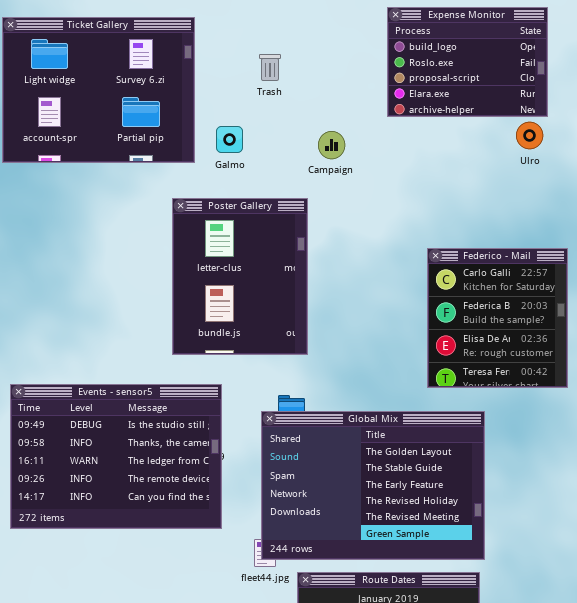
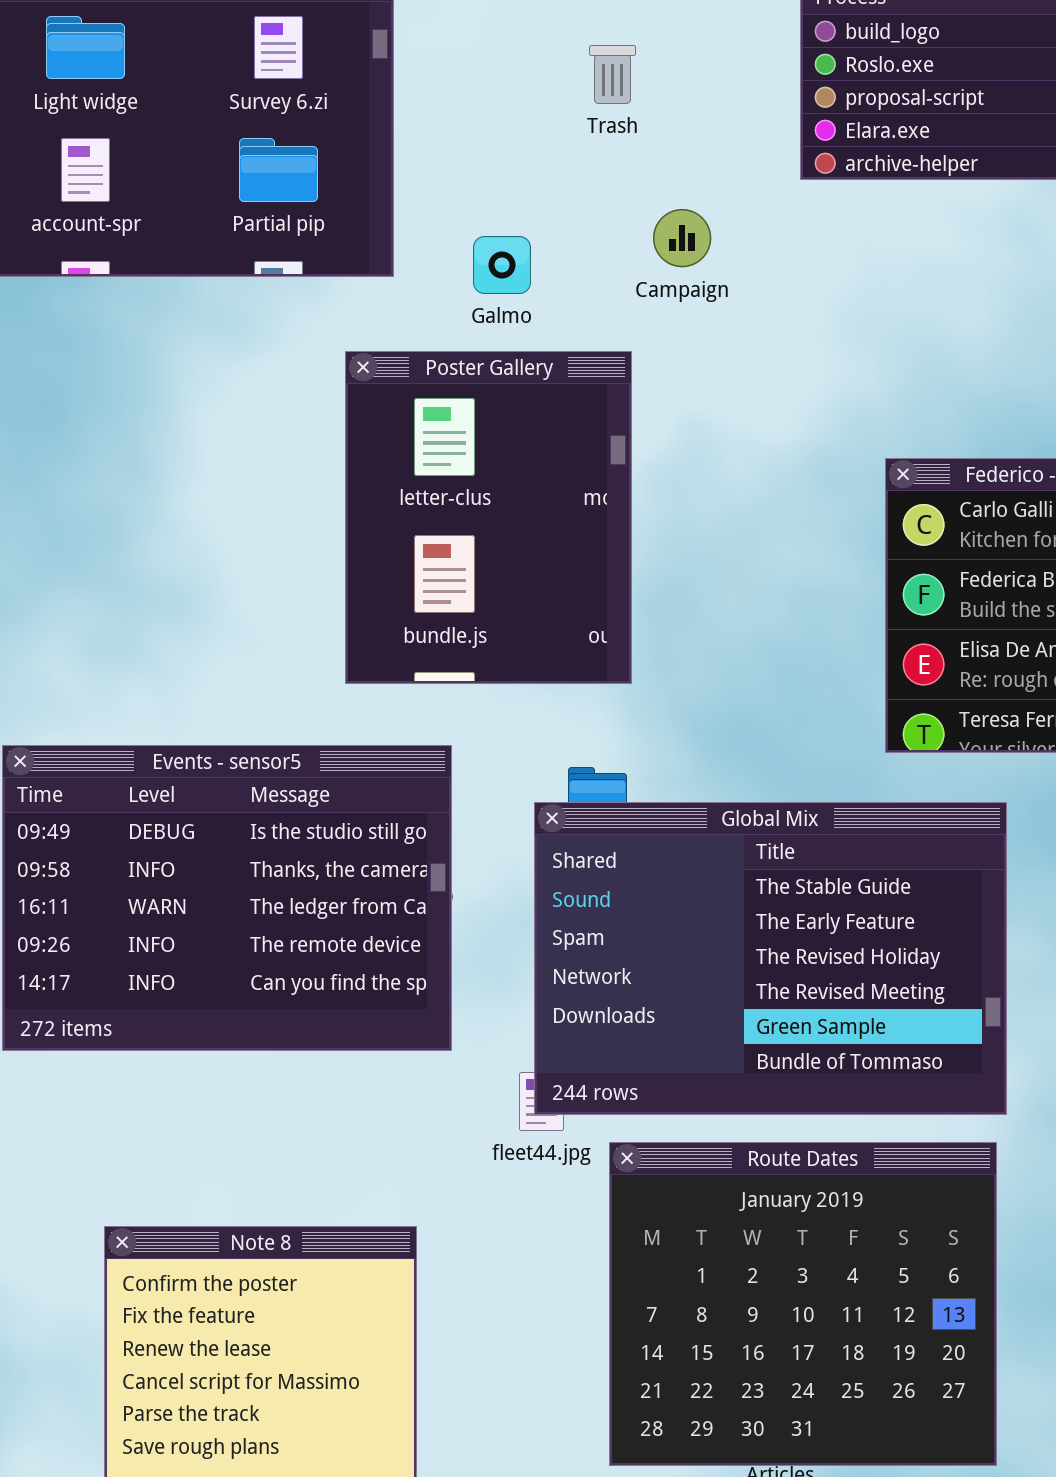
Trash: [259,54,281,81] -> [589,45,636,104], moved
Galmo: [216,126,243,153] -> [473,236,531,294], moved
Global Mix: [261,411,485,560] -> [534,802,1007,1115], scrolled down 1 row

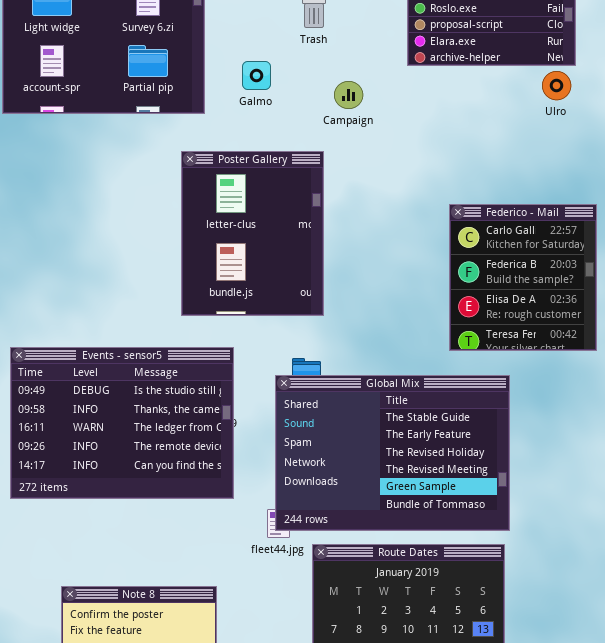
Galmo: [473,236,531,294] -> [242,61,271,90], moved

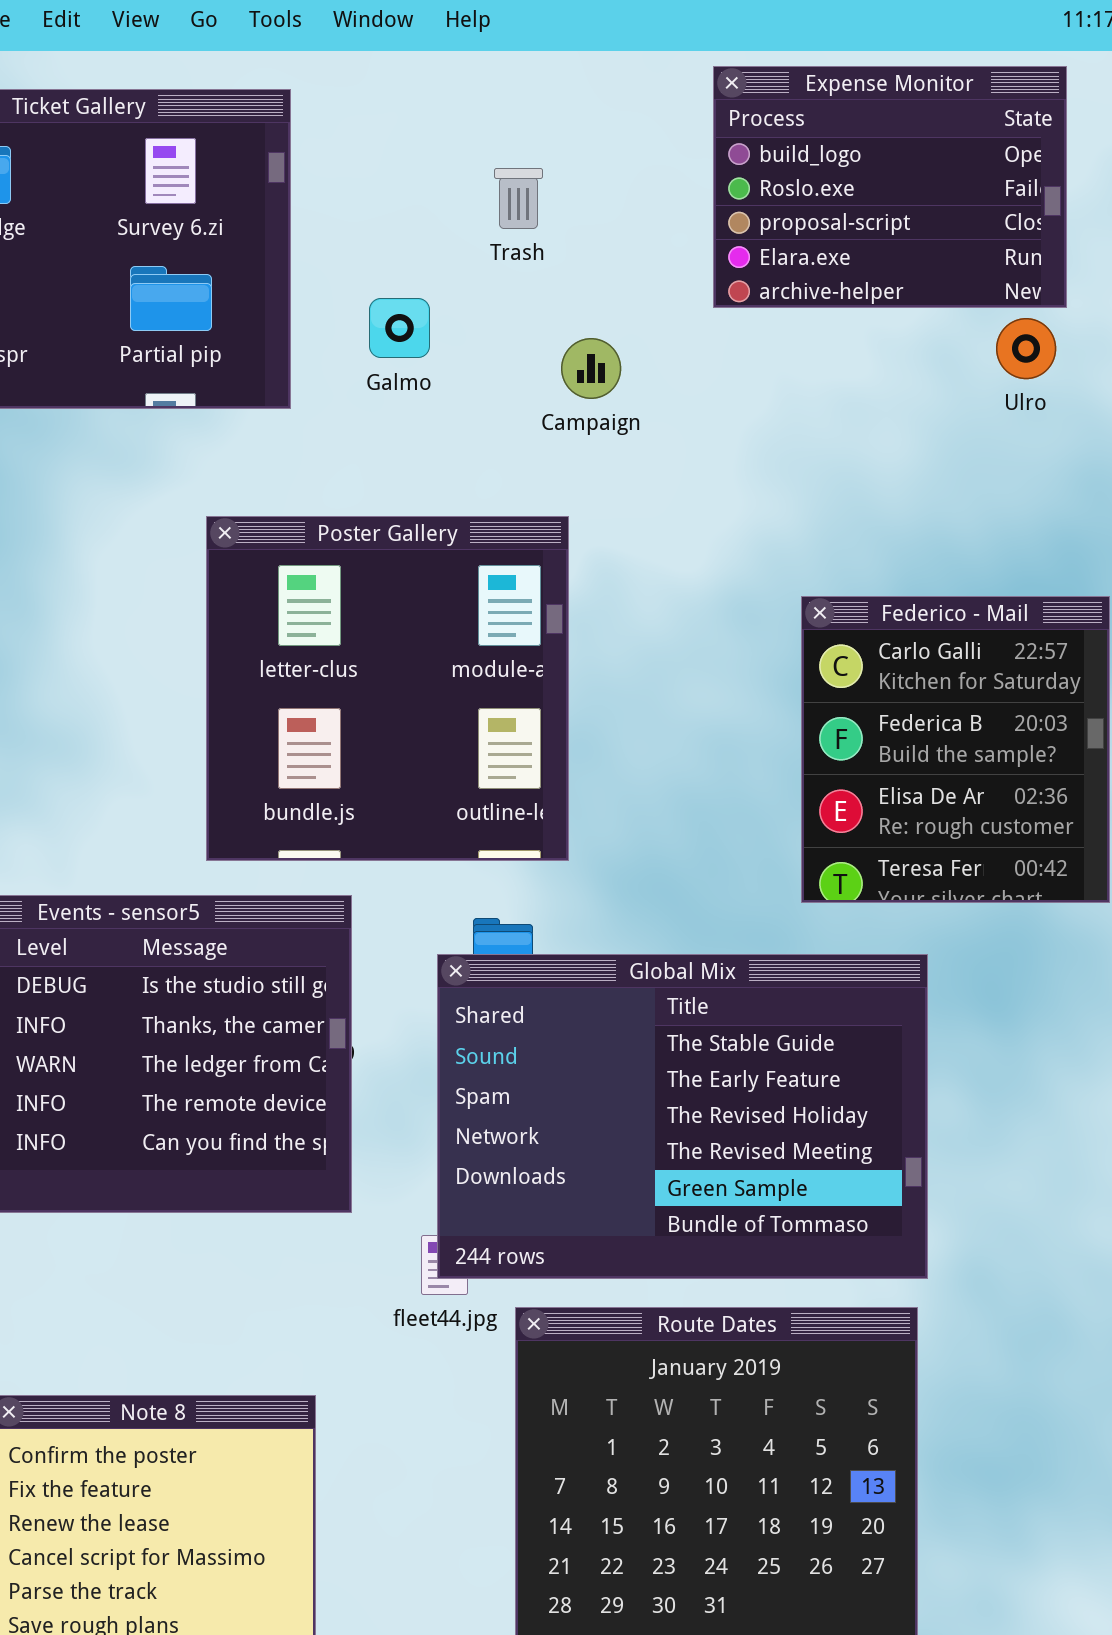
Poster Gallery: [181,151,324,316] -> [206,516,569,861], moved, resized

